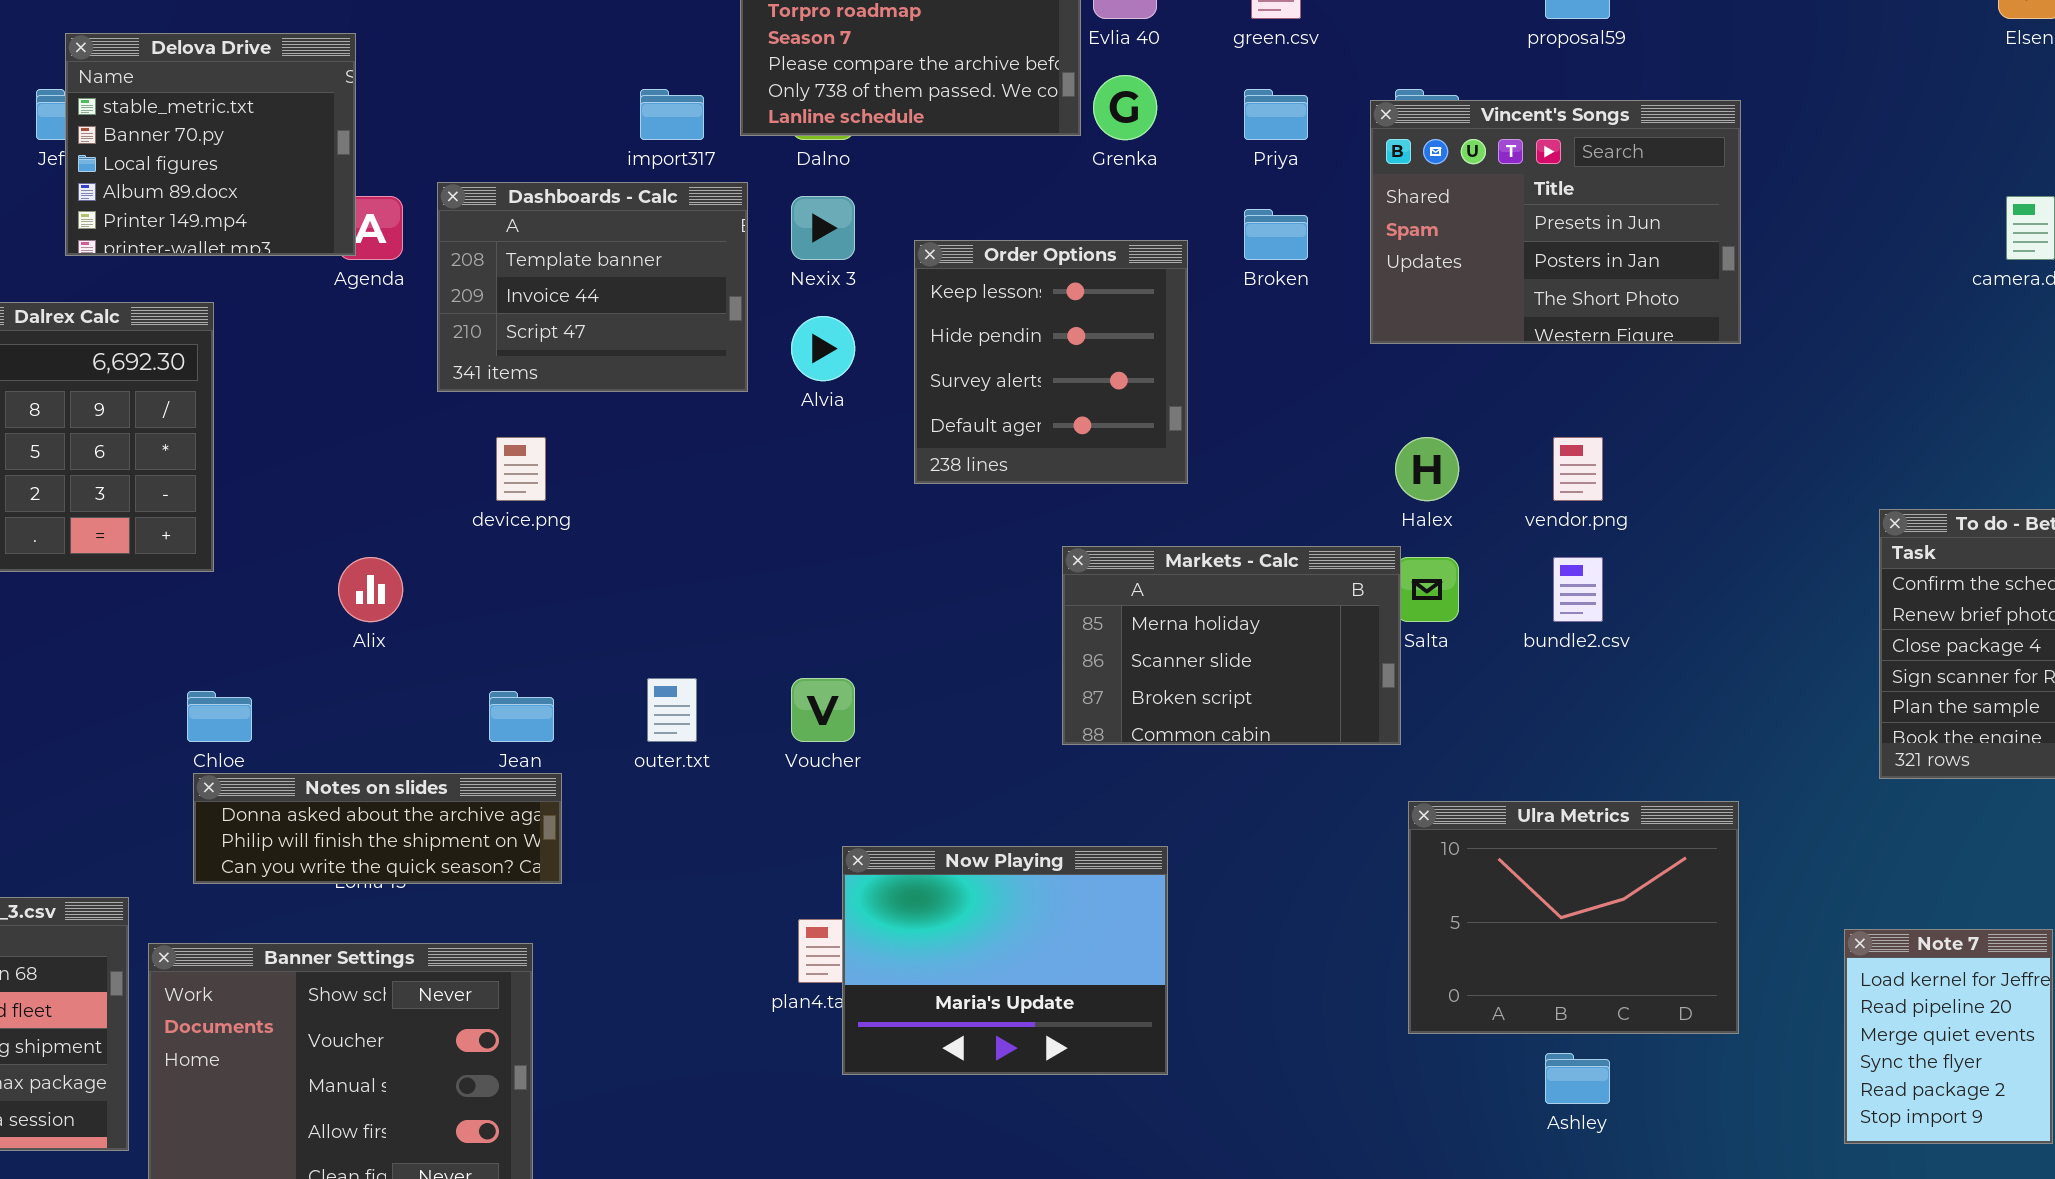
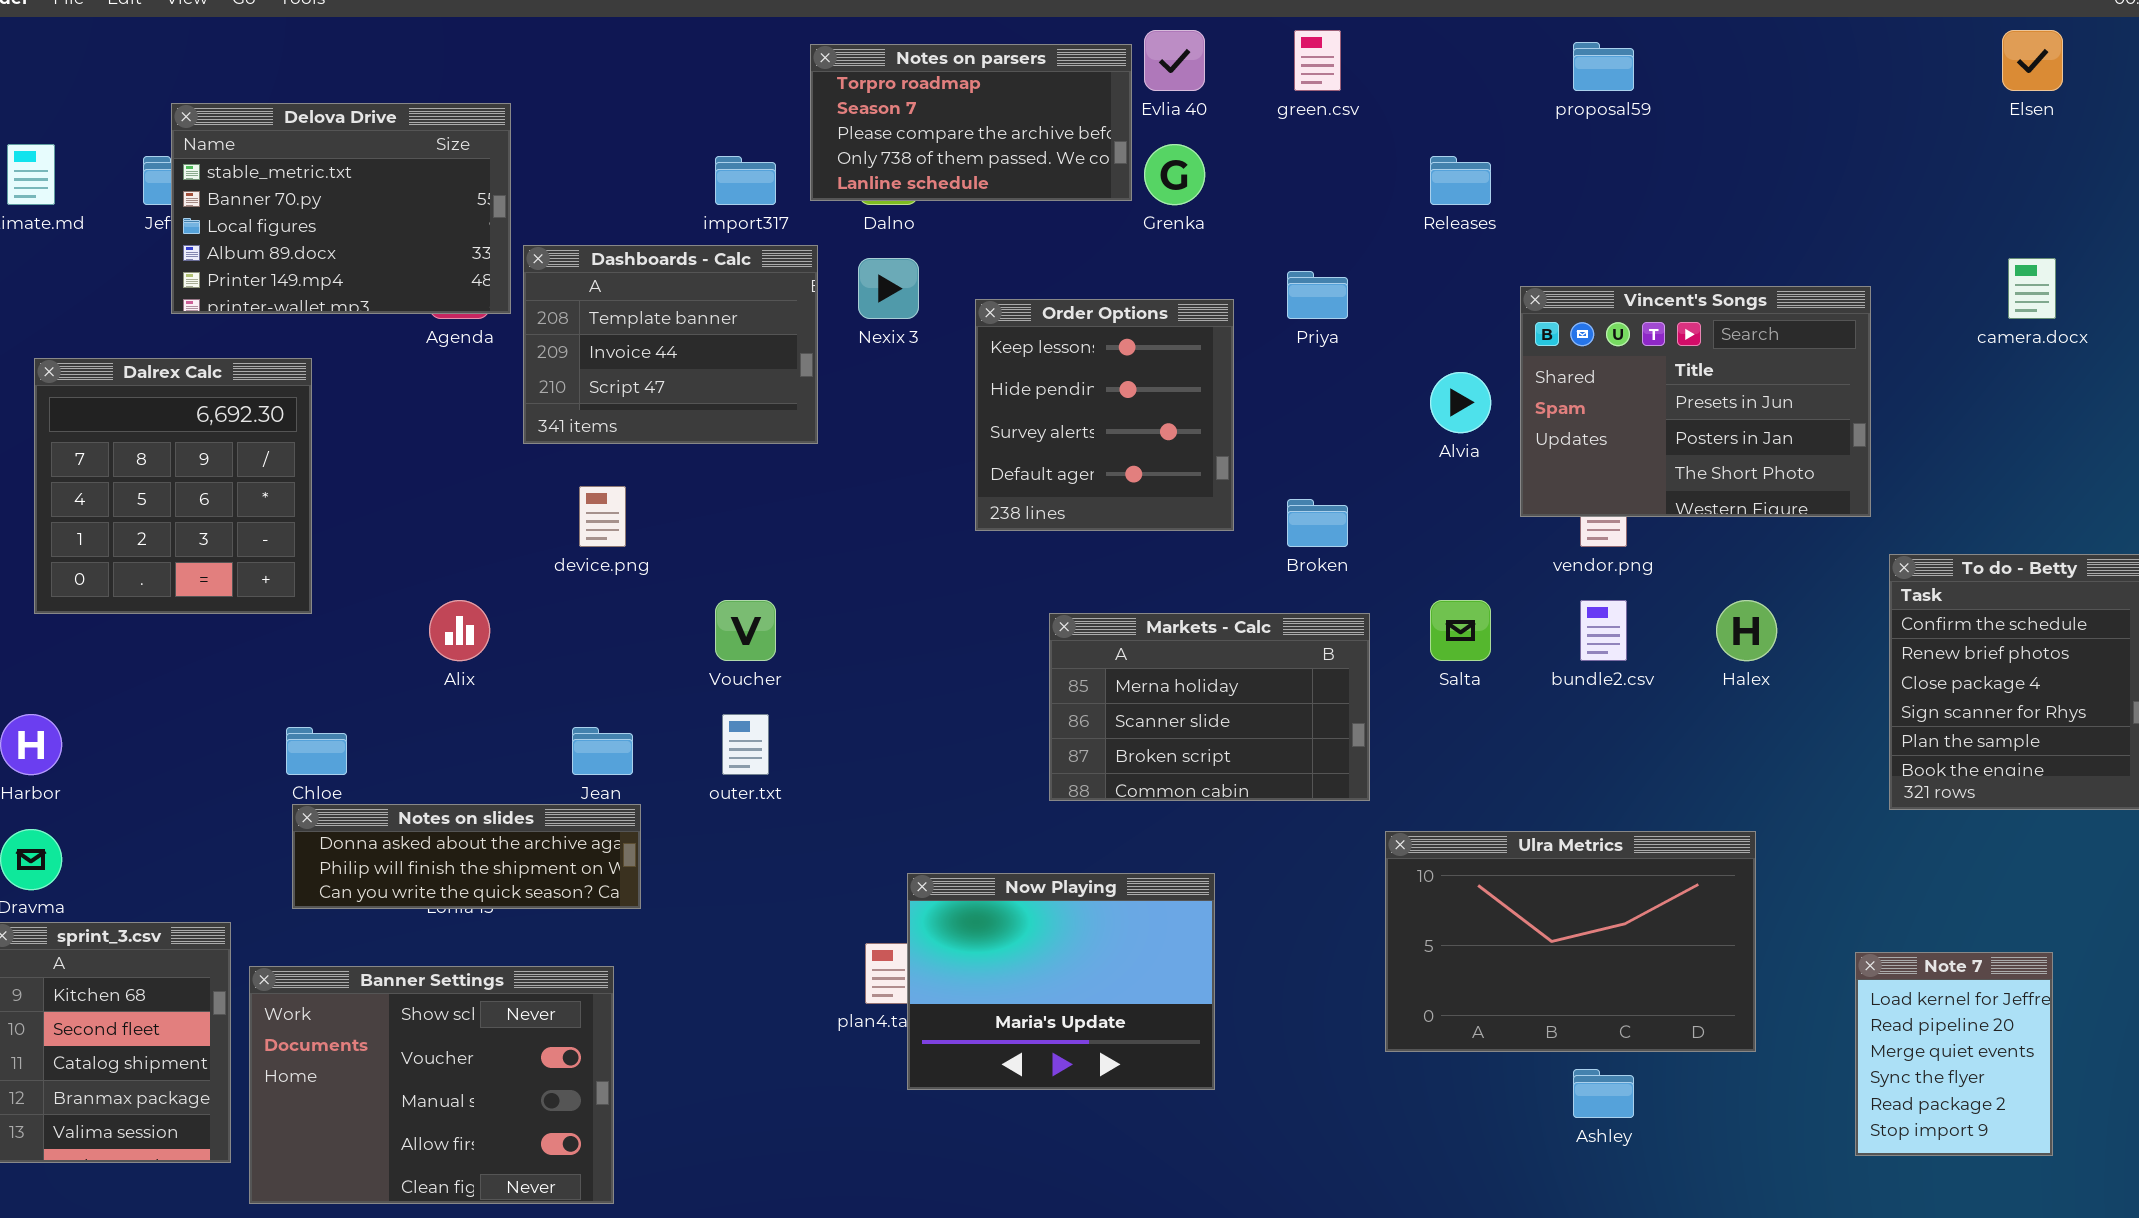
Delova Drive: [65,33,356,256] -> [171,103,511,314], resized
Priya: [1244,89,1308,140] -> [1287,271,1348,319], moved
Vincent's Songs: [1370,100,1741,344] -> [1520,286,1871,517], moved
Broken: [1244,209,1308,260] -> [1287,499,1348,547], moved
Alvia: [791,316,855,381] -> [1430,372,1491,433], moved
Halex: [1395,437,1459,501] -> [1716,600,1777,661], moved
Markets - Calc: [1062,546,1401,745] -> [1049,613,1370,801], moved
Voucher: [791,678,855,742] -> [715,600,776,661], moved
Ulra Metrics: [1408,801,1739,1034] -> [1385,831,1756,1052], resized

